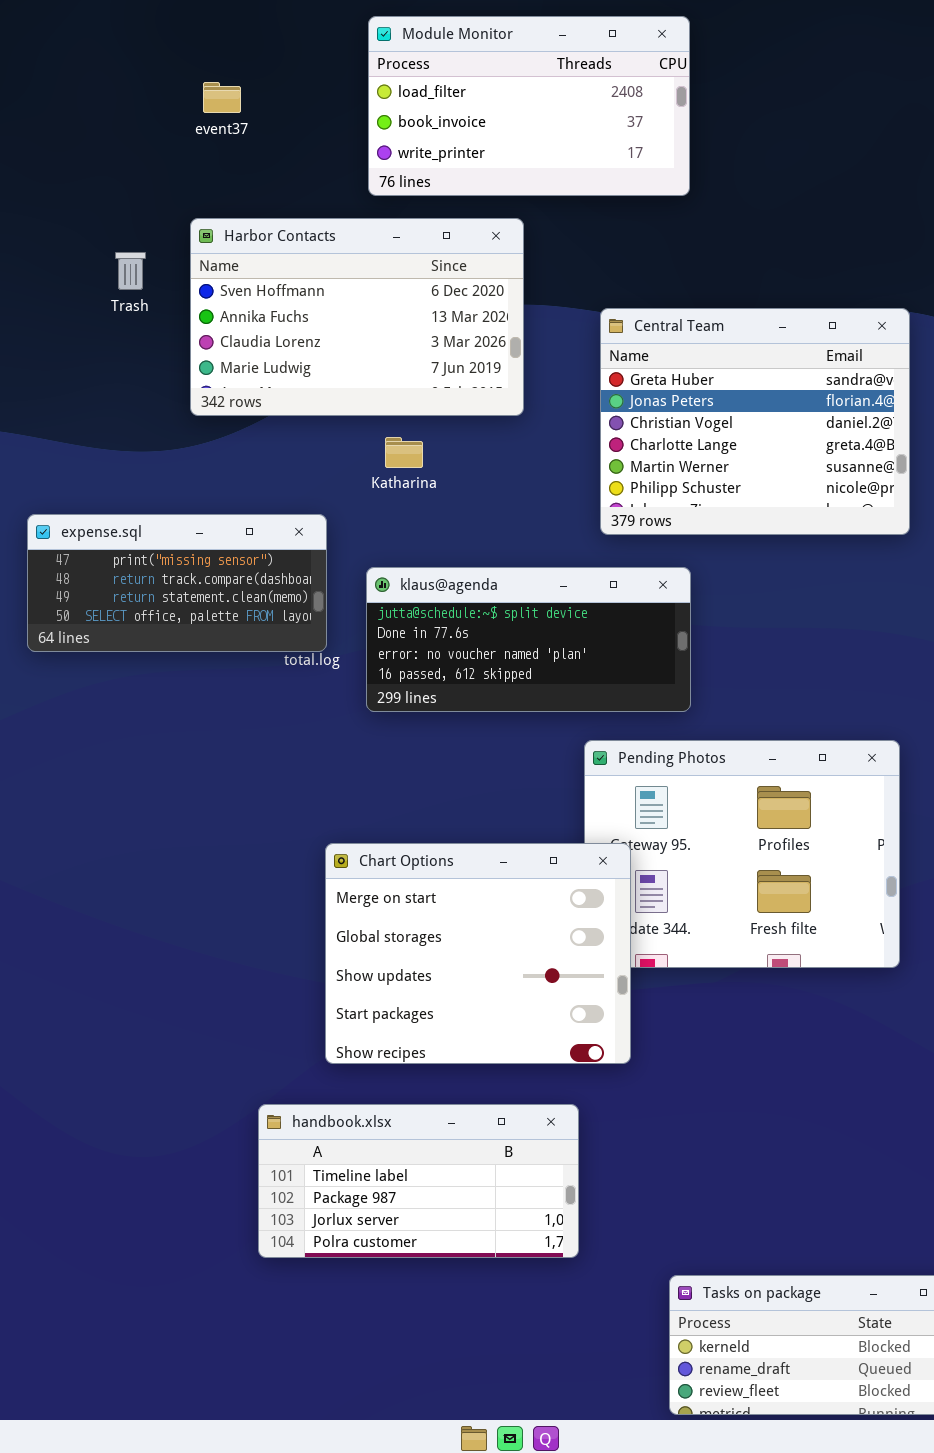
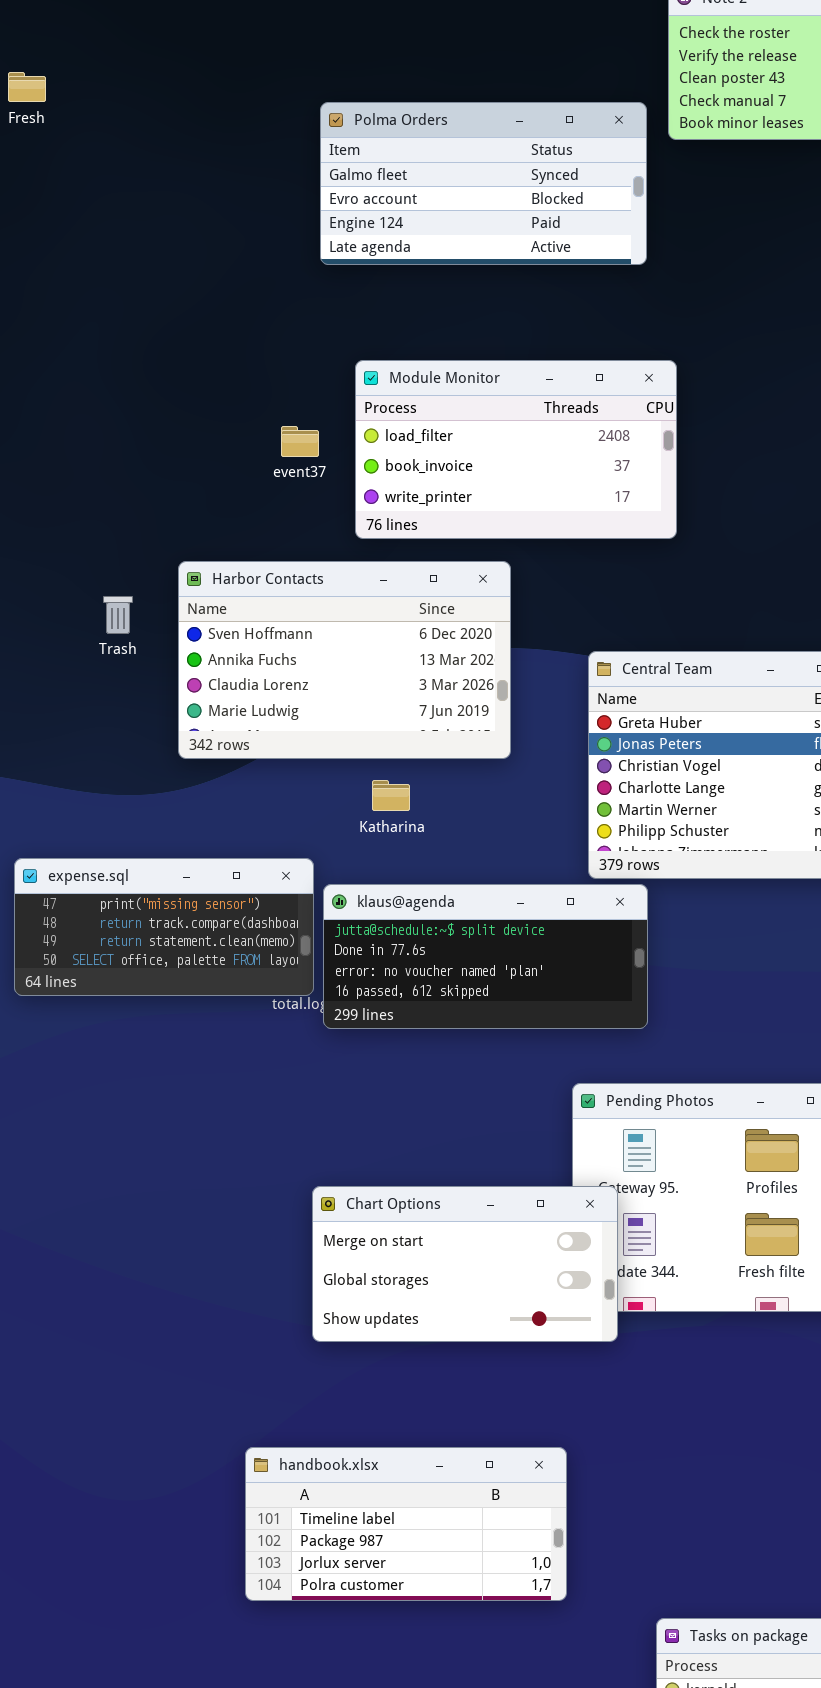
event37: [203,82,241,113] -> [281,426,319,457], moved
klaus@agenda: [366,567,691,712] -> [323,884,648,1029], moved
Chart Options: [325,843,631,1064] -> [312,1186,618,1342], resized

